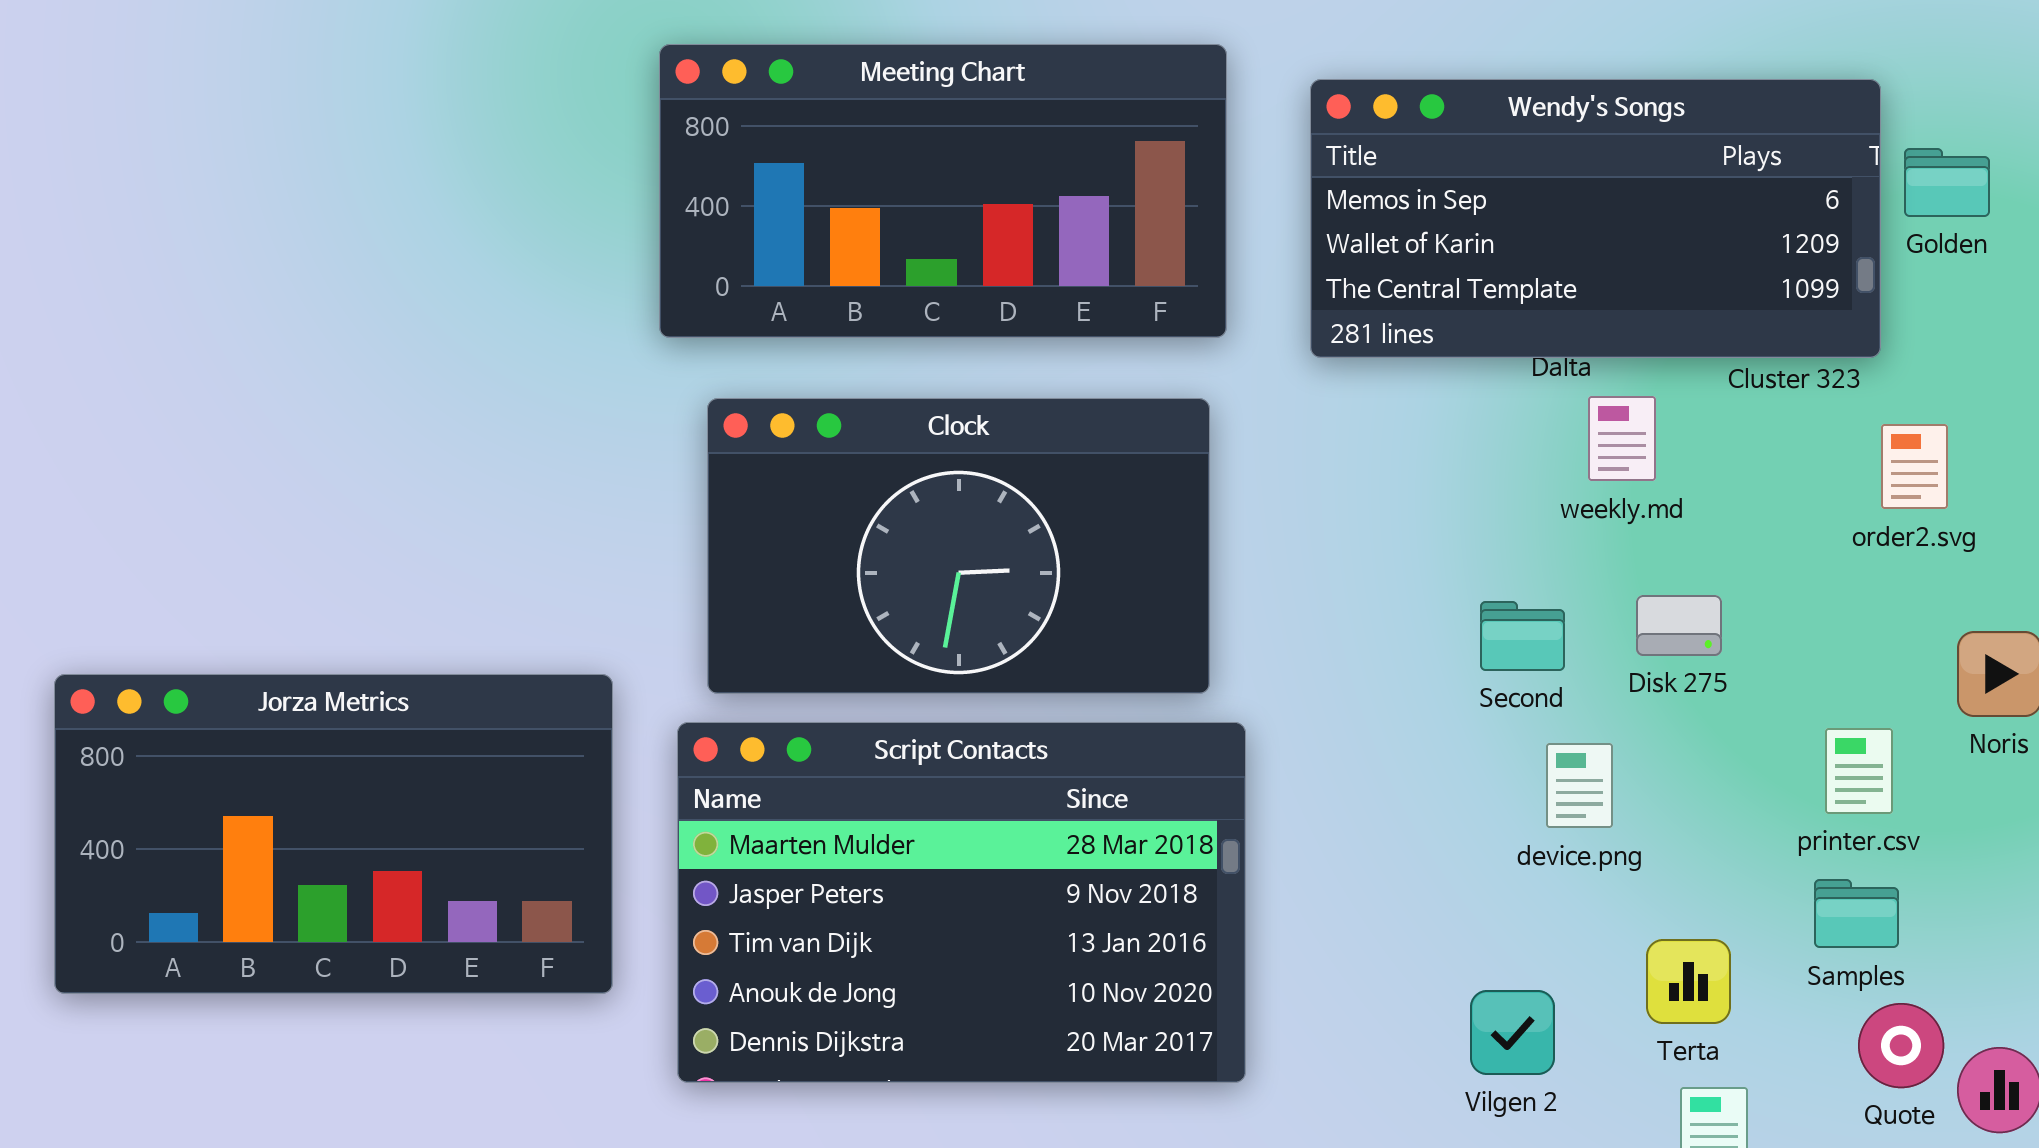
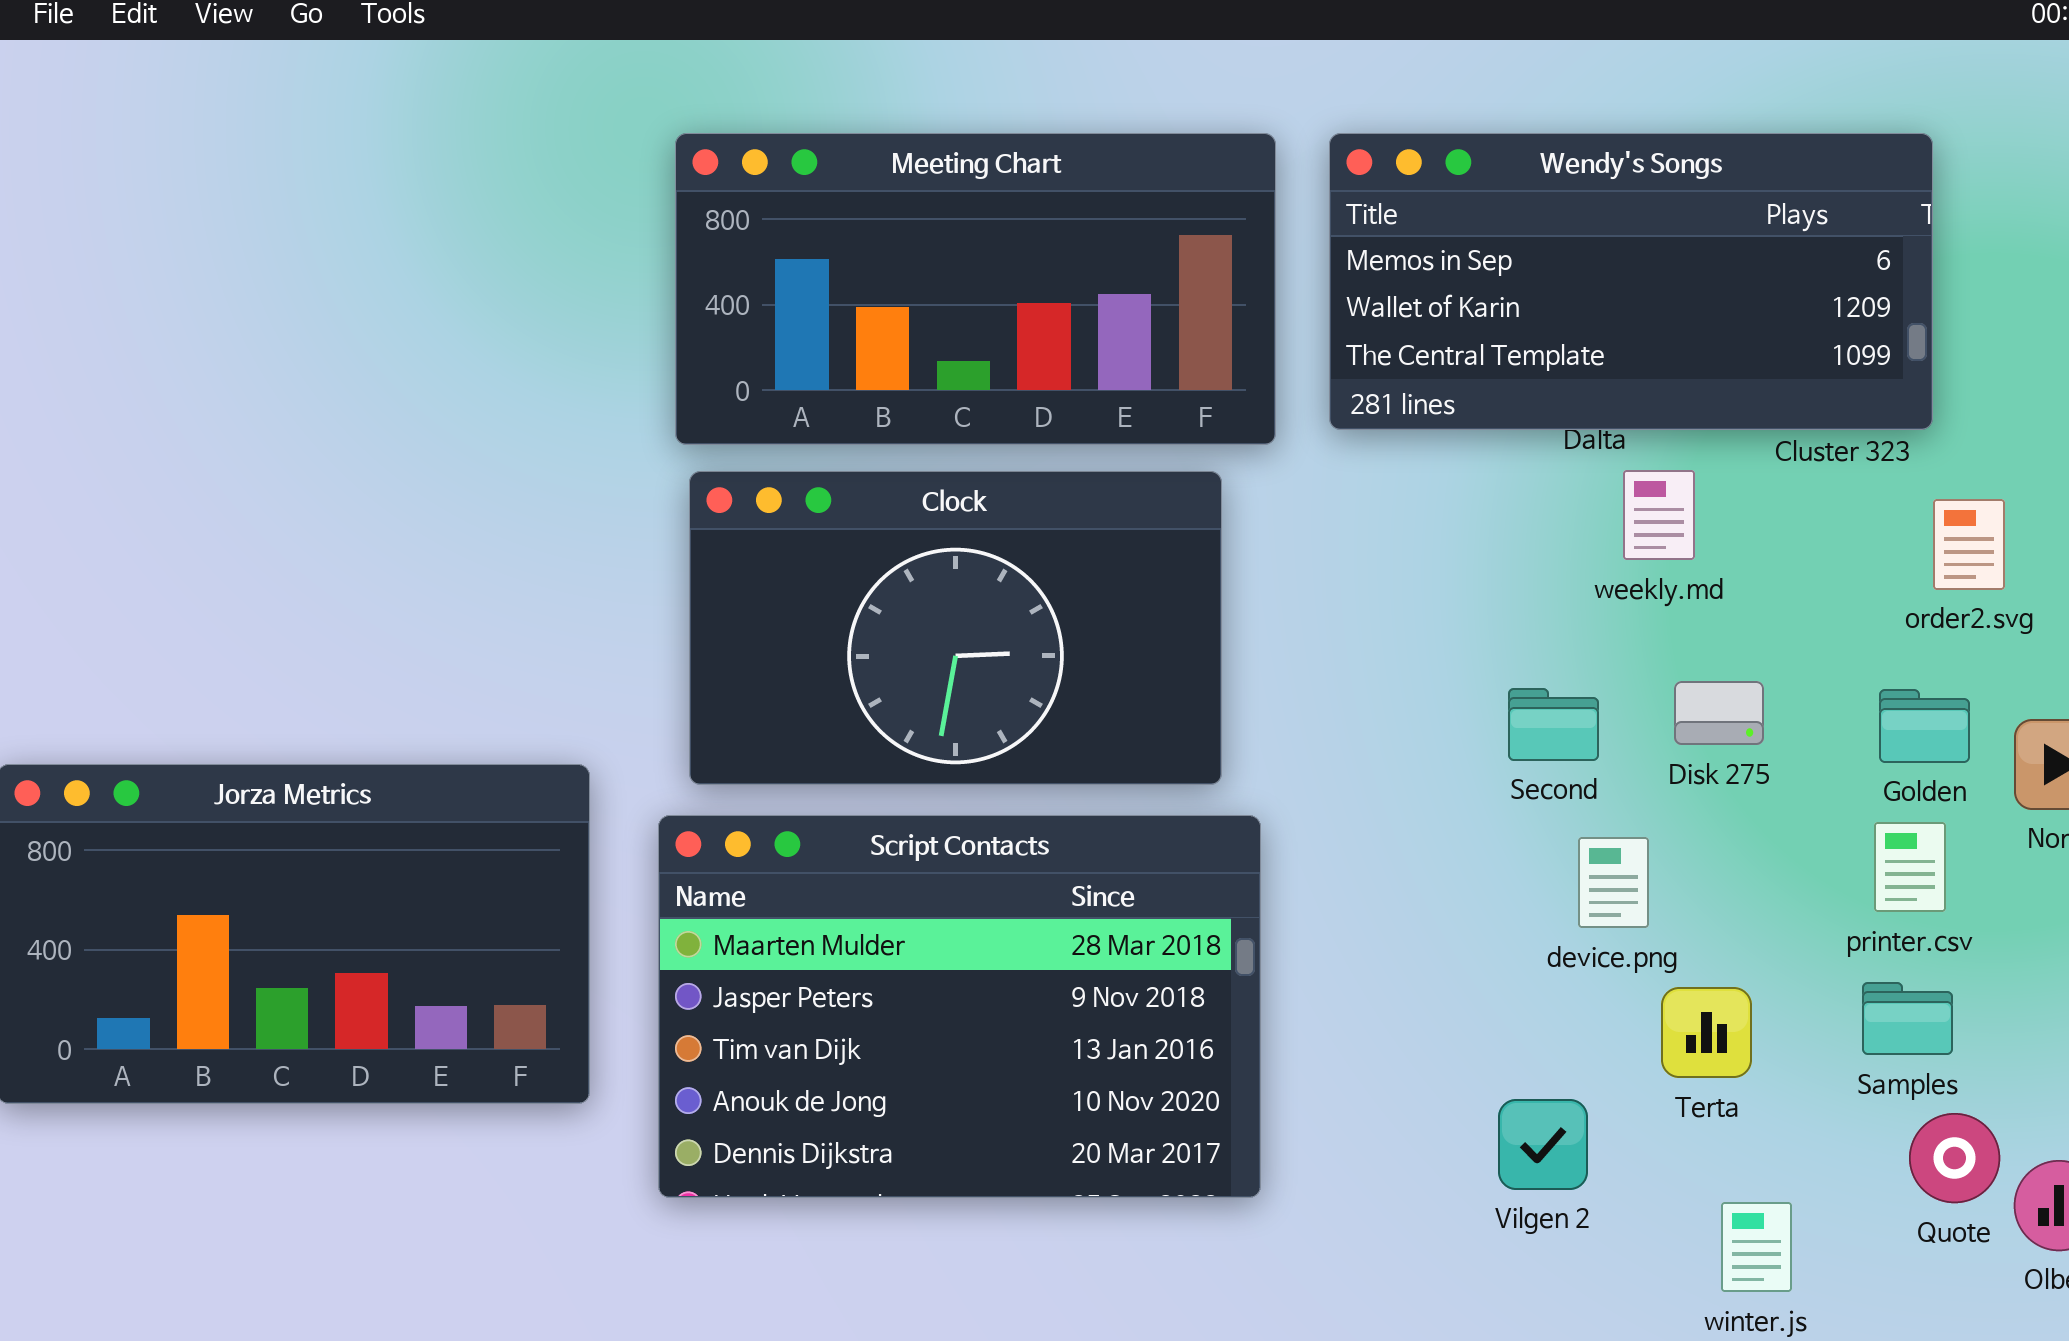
Meeting Chart: [659,44,1227,338] -> [675,133,1276,445], moved
Golden: [1904,148,1990,217] -> [1879,689,1970,763], moved
Terta: [1646,939,1731,1024] -> [1661,987,1752,1078], moved

